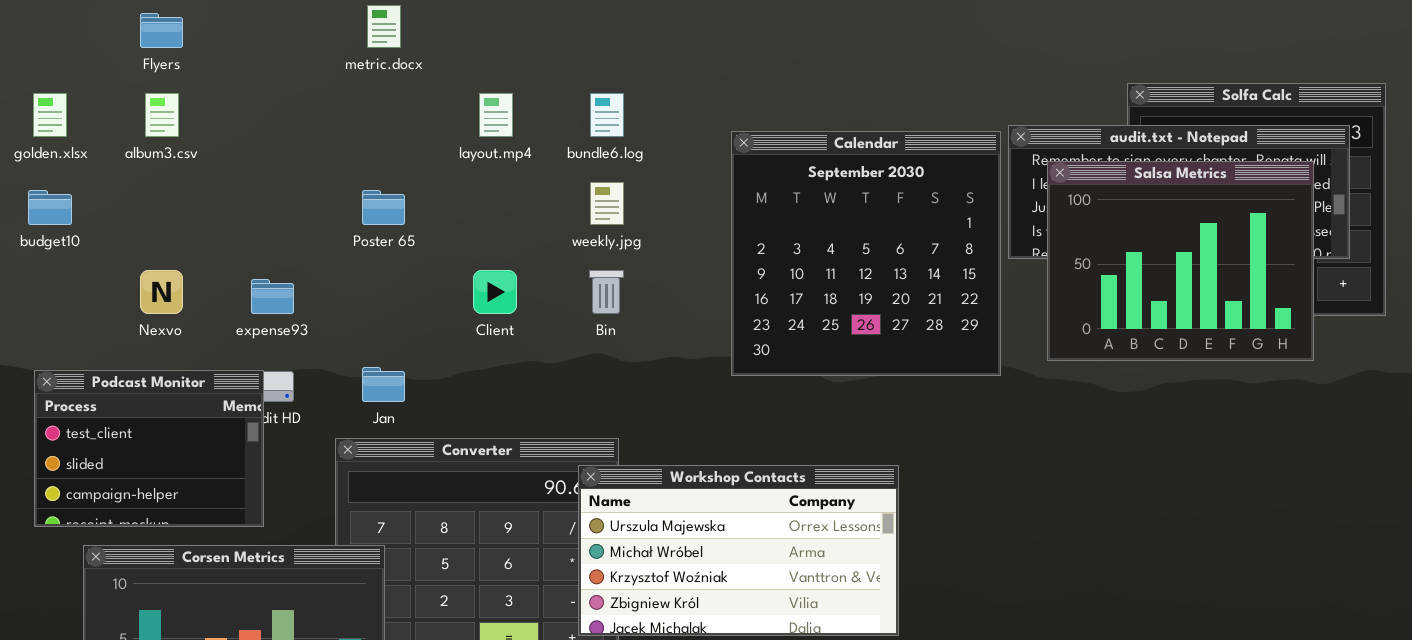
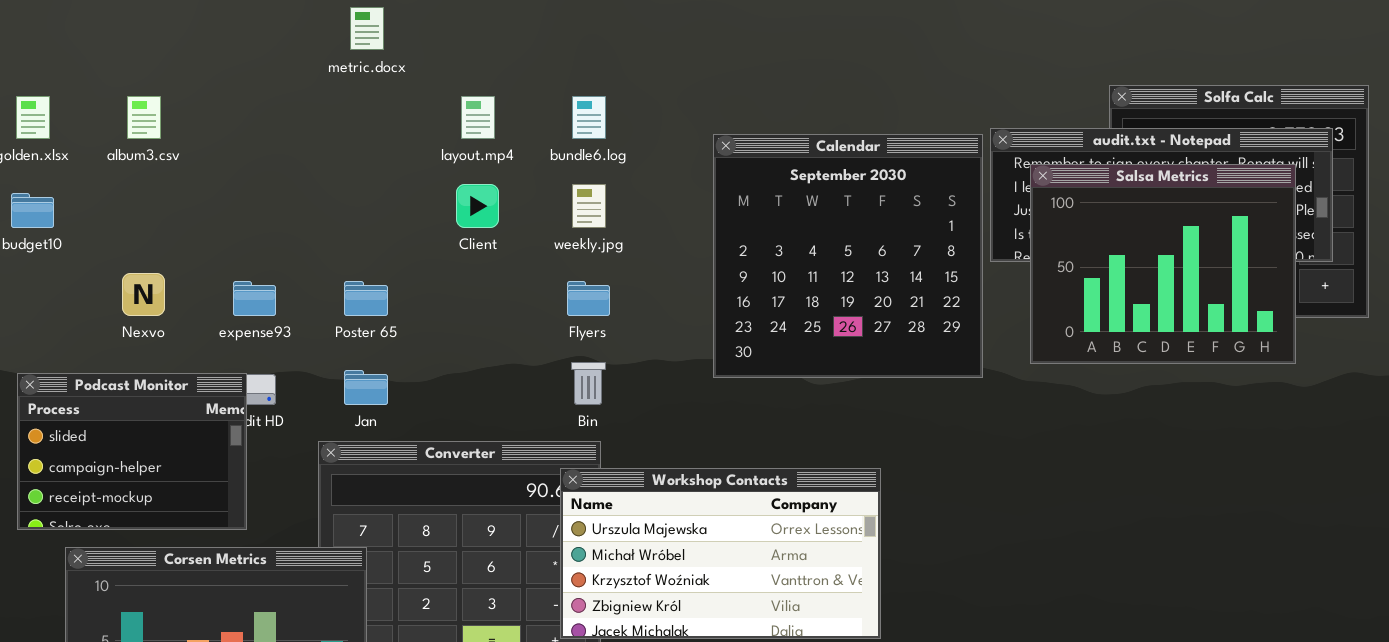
Flyers: [140,13,183,48] -> [567,281,610,316], moved
Poster 65: [362,190,405,225] -> [344,281,388,316], moved
Client: [473,270,517,314] -> [456,184,499,228], moved
Bin: [589,270,624,314] -> [571,362,606,405], moved
Podcast Monitor: [34,370,264,527] -> [17,373,247,530], scrolled down 1 row

